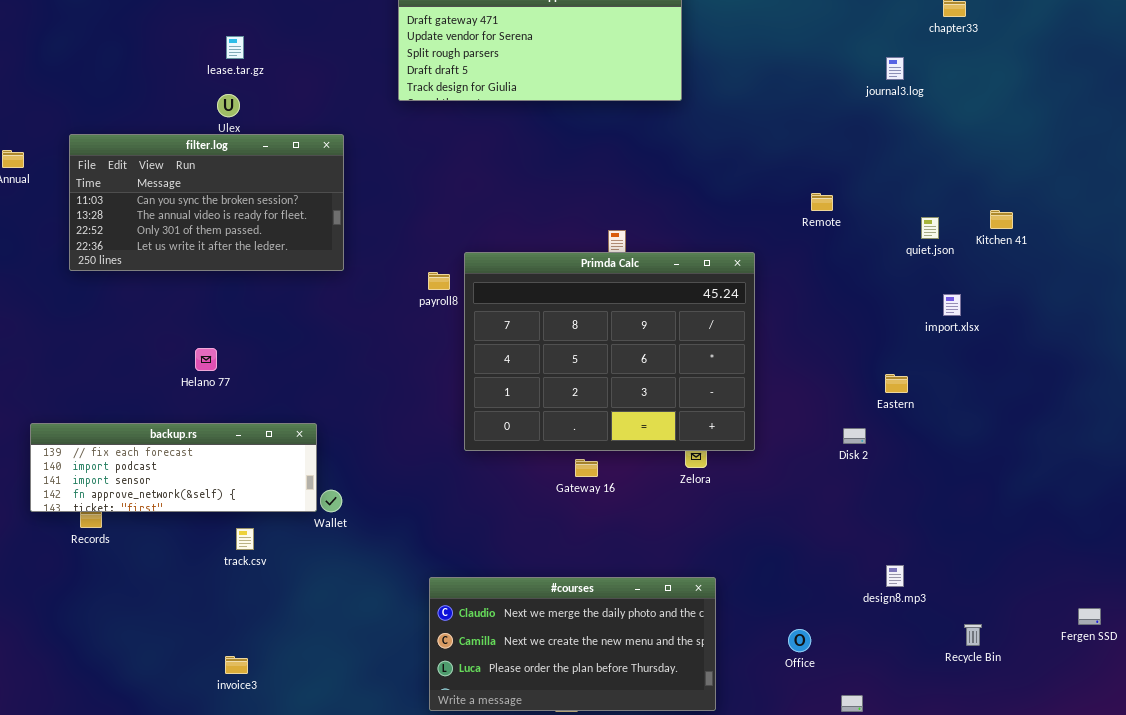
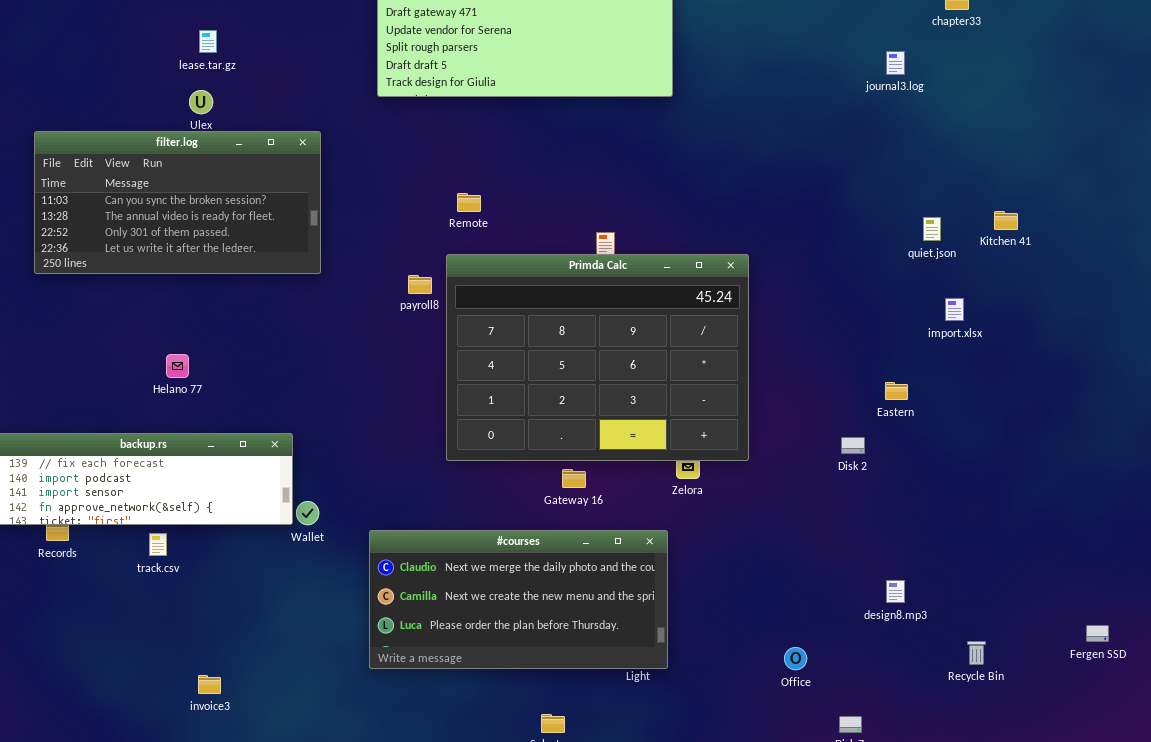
Remote: [811,193,833,211] -> [457,193,481,212], moved
track.csv: [236,528,254,550] -> [149,533,167,556], moved
#courses: [429,577,716,711] -> [369,530,668,669], moved

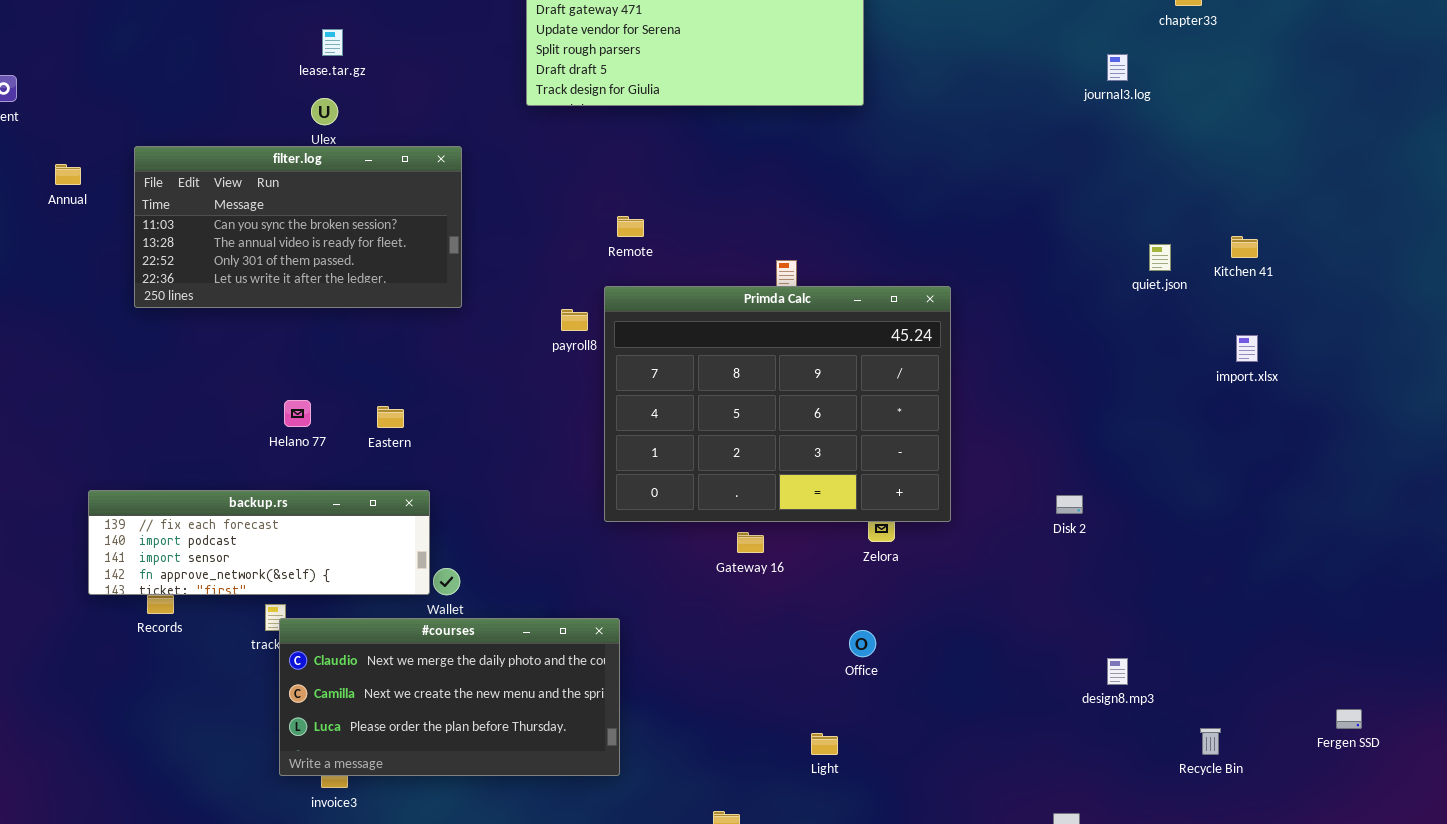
import.xlsx: [945,298,964,321] -> [1236,335,1258,362], moved
Eastern: [885,382,908,400] -> [377,406,404,428], moved
#courses: [369,530,668,669] -> [279,618,620,776], moved
Office: [784,647,807,670] -> [849,630,876,657], moved

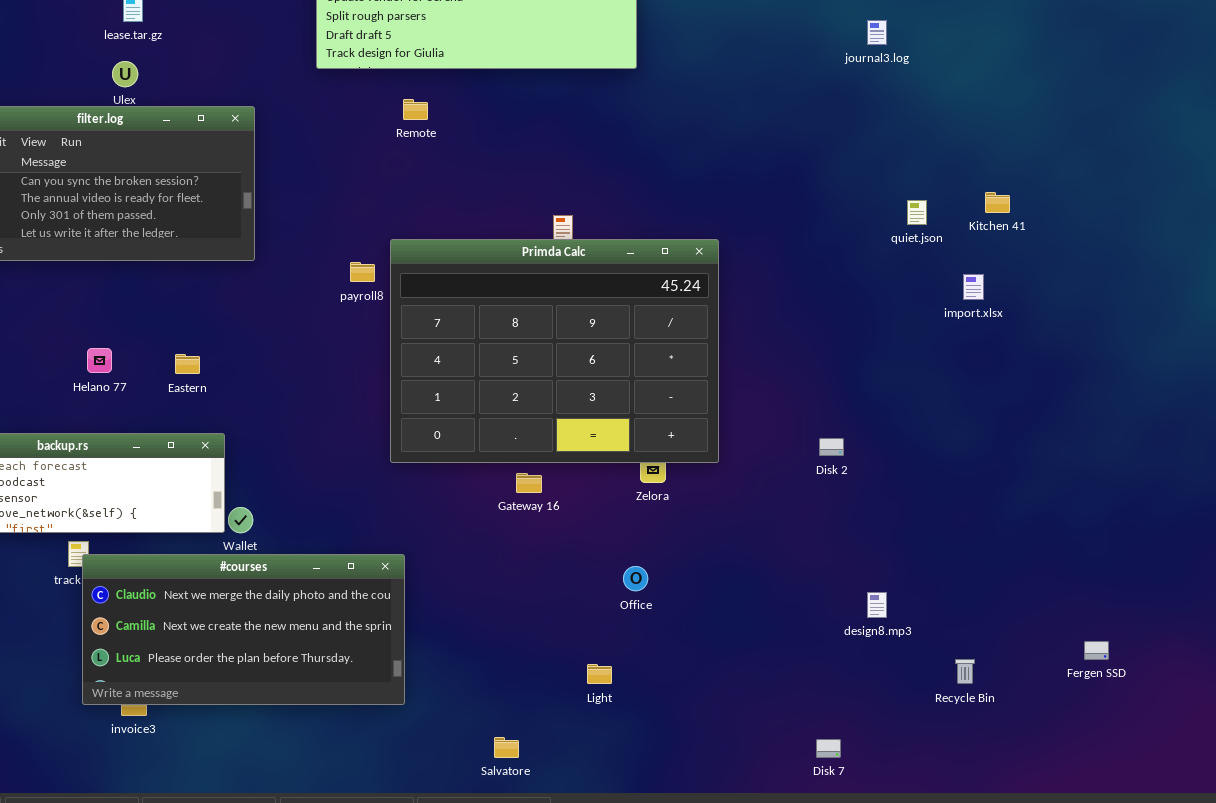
Remote: [617,216,644,237] -> [403,99,428,120], moved
import.xlsx: [1236,335,1258,362] -> [963,274,984,300], moved

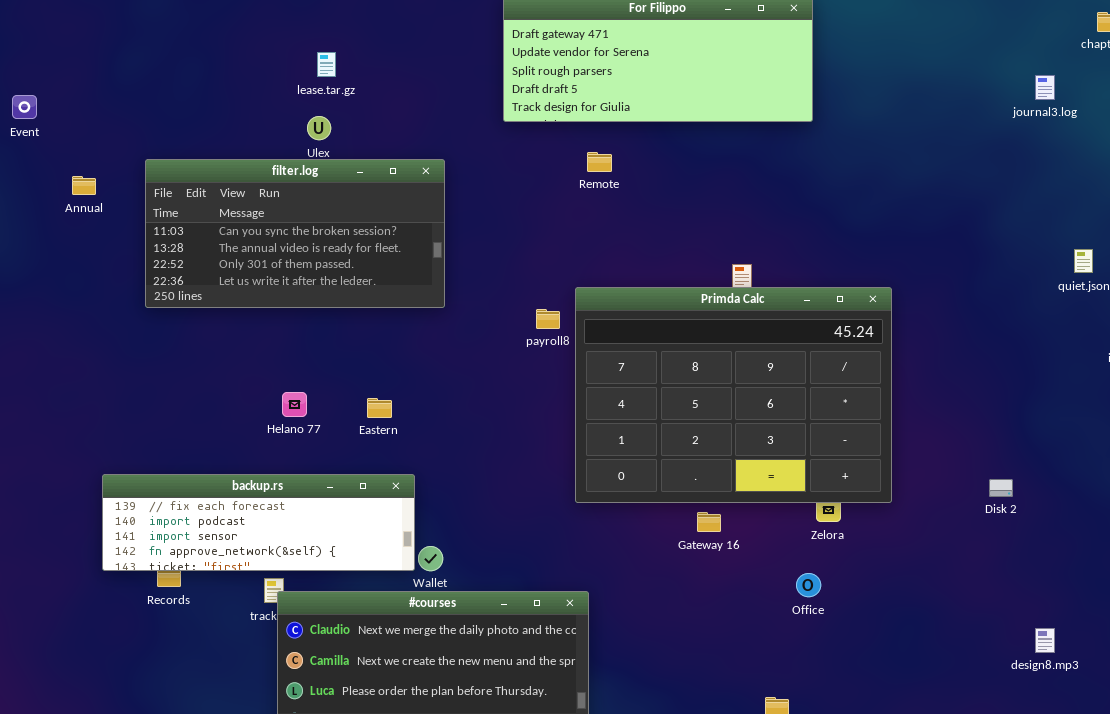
Office: [623,566,648,591] -> [796,573,821,597], moved

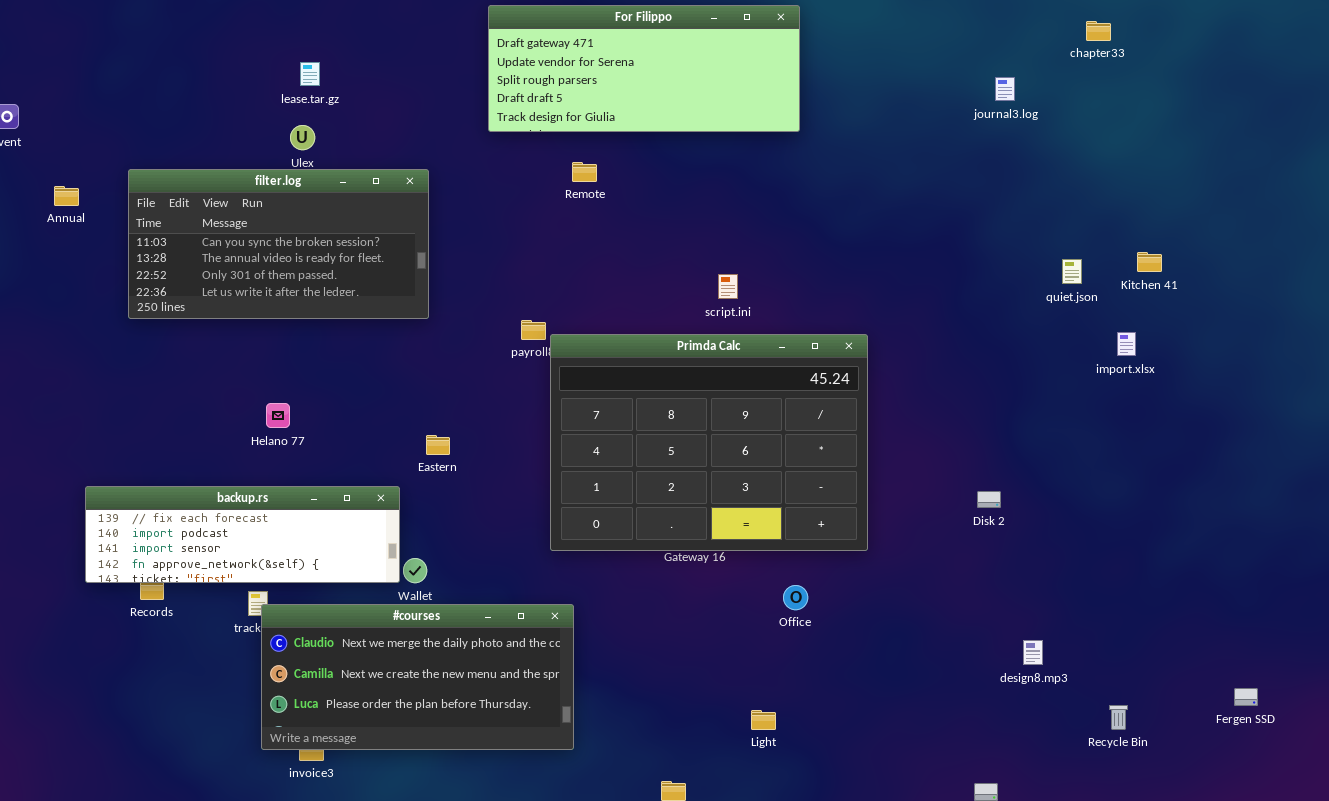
journal3.log: [1035,75,1055,100] -> [995,77,1015,101], moved
Primda Calc: [575,287,892,503] -> [550,334,868,551], moved
Eastern: [367,398,392,418] -> [426,435,450,455], moved

